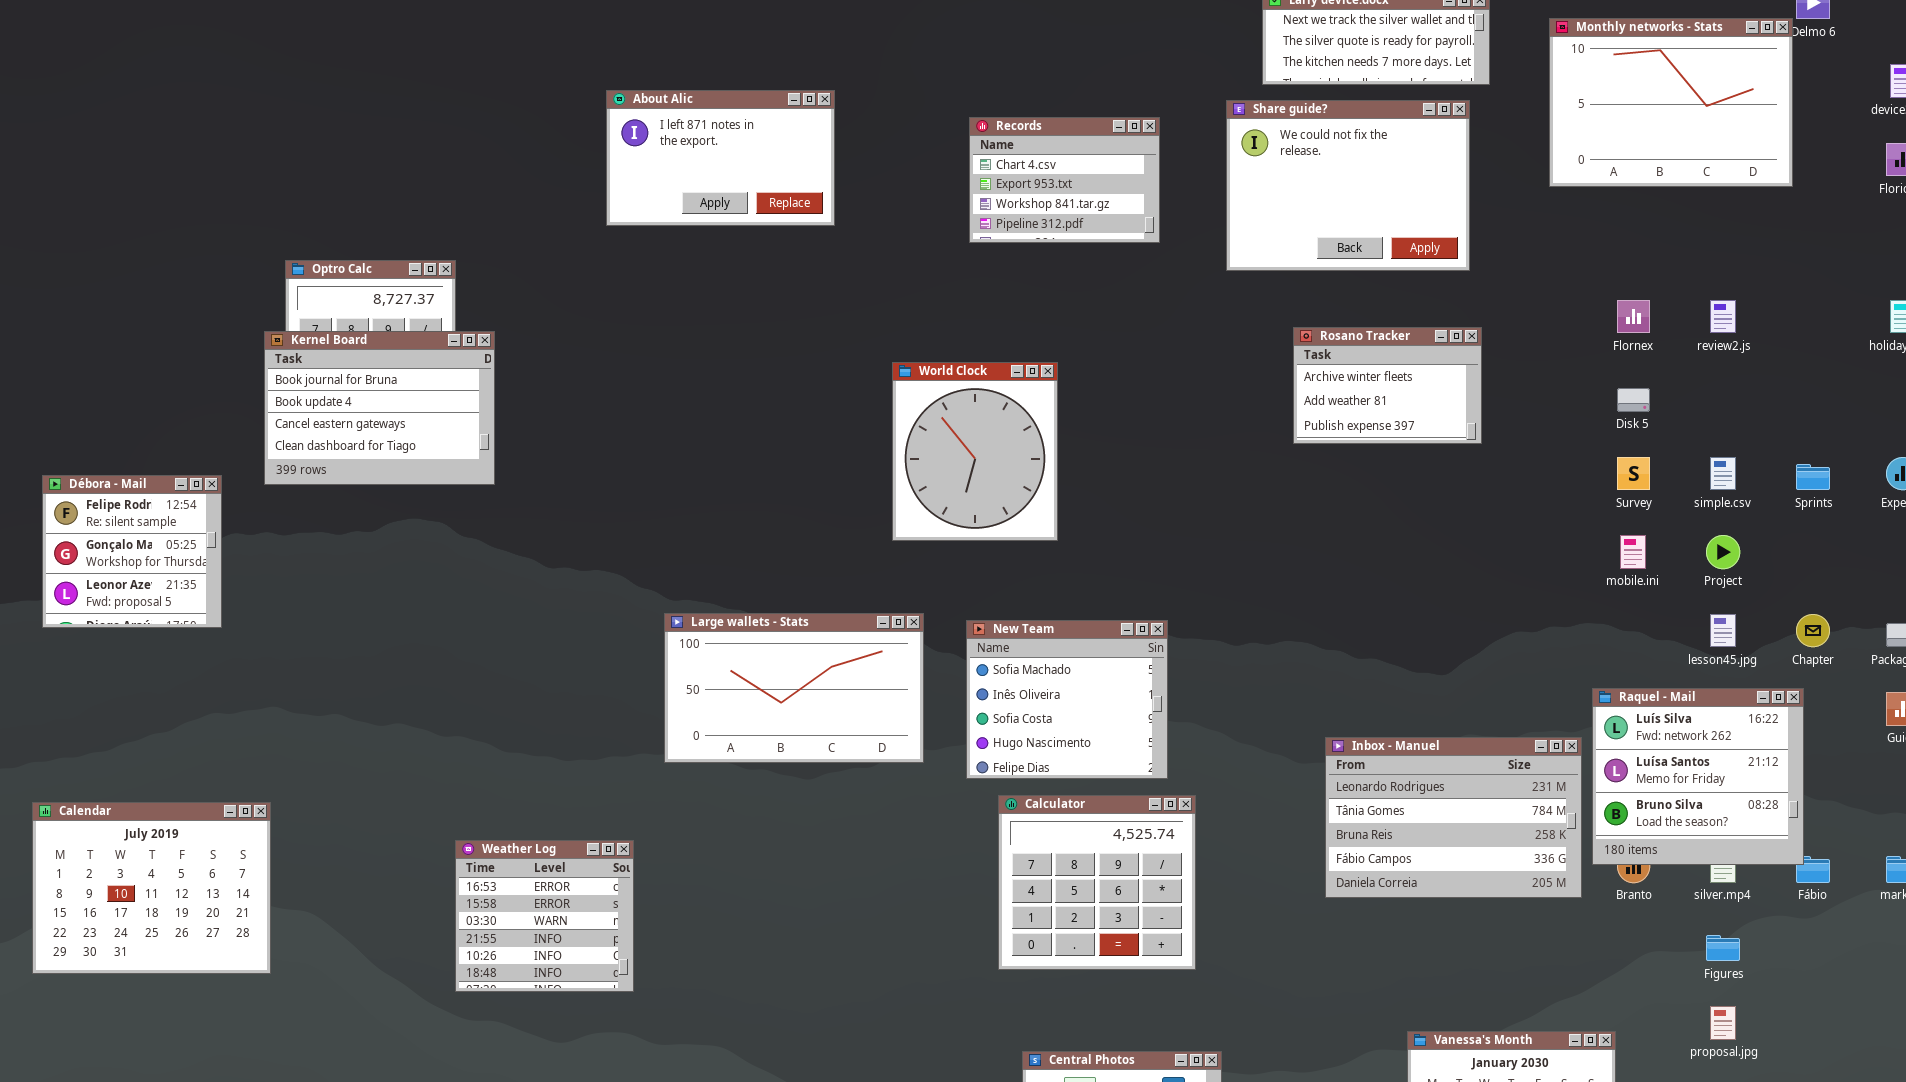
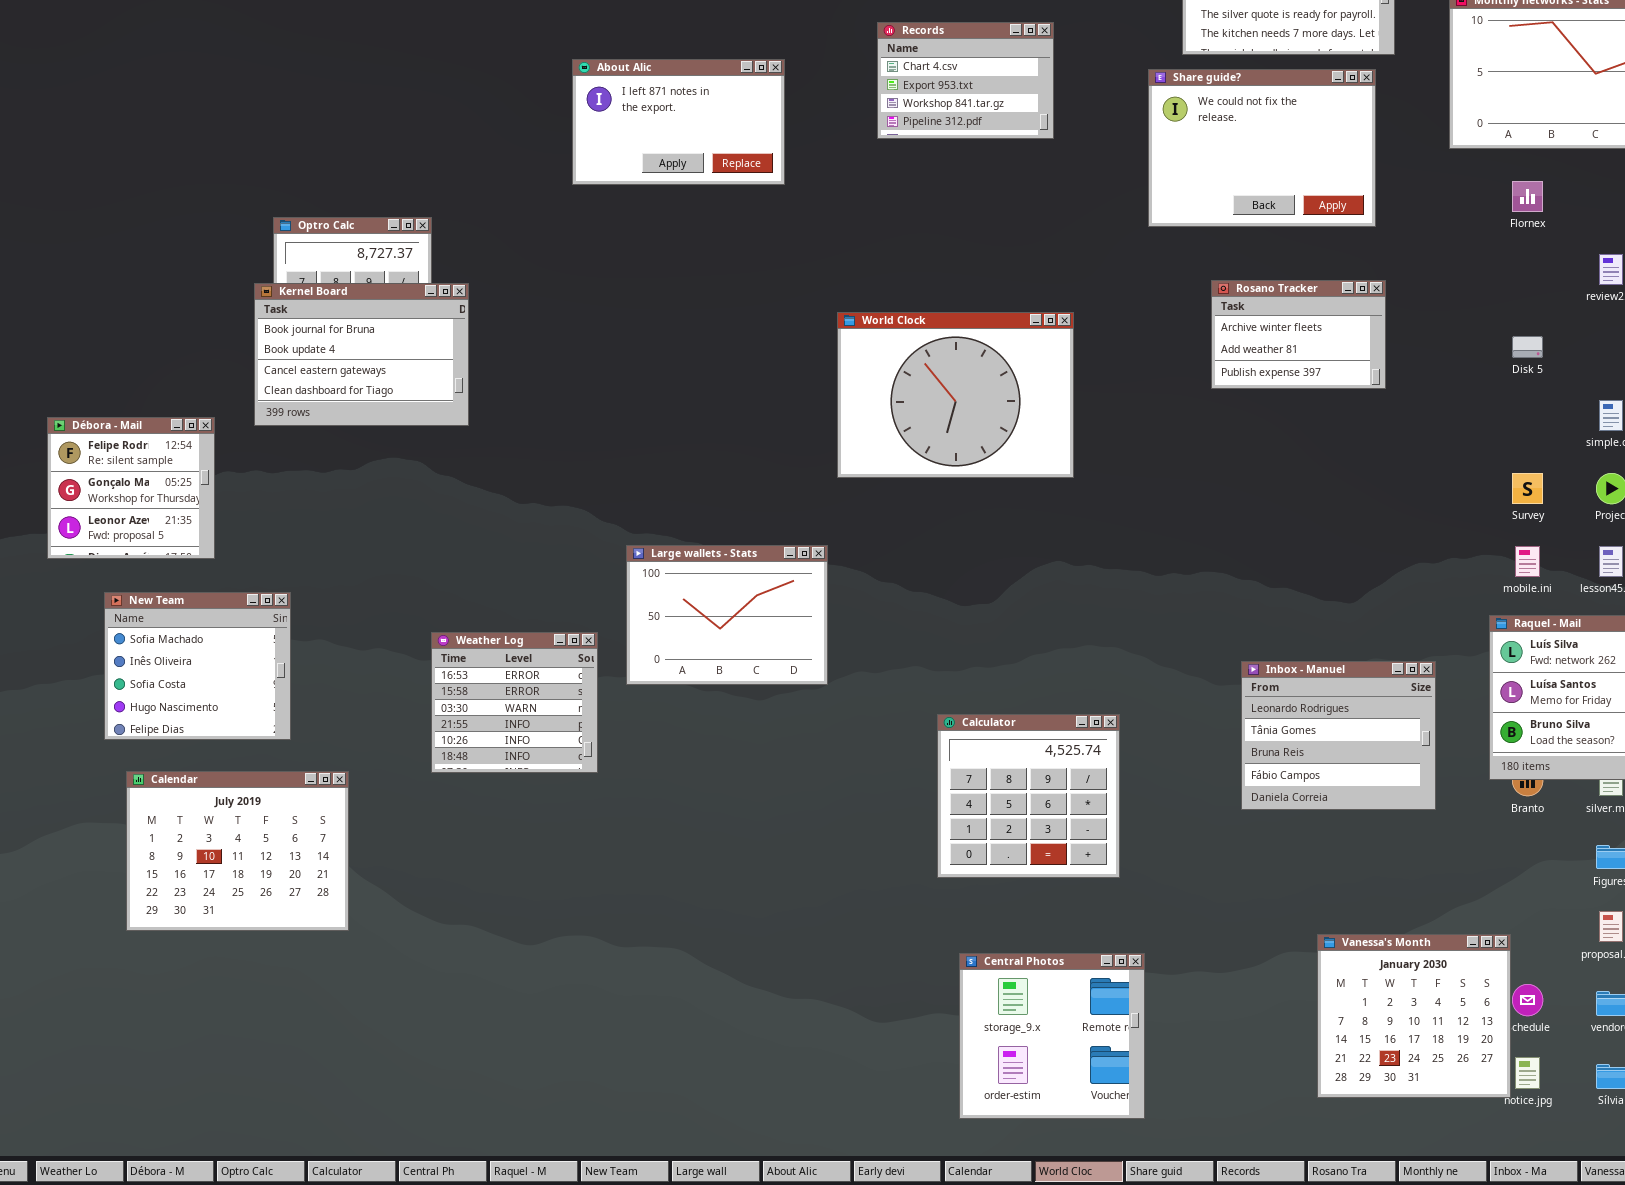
Records: [969,117,1160,243] -> [877,22,1054,139], moved
Flornex: [1617,300,1650,333] -> [1512,181,1543,212], moved
World Clock: [892,362,1058,541] -> [837,312,1074,478], resized
Survey: [1617,457,1650,490] -> [1512,473,1543,504], moved
mobile.ini: [1620,535,1646,569] -> [1515,546,1540,577], moved
Large wallets - Stats: [664,613,924,763] -> [626,545,828,685], resized
New Team: [966,620,1168,779] -> [104,592,291,740], moved
Inbox - Manuel: [1325,737,1582,898] -> [1241,661,1436,810], resized
Calendar: [32,802,271,974] -> [126,771,349,931], moved
Weather Log: [455,840,634,992] -> [431,632,598,773], moved

